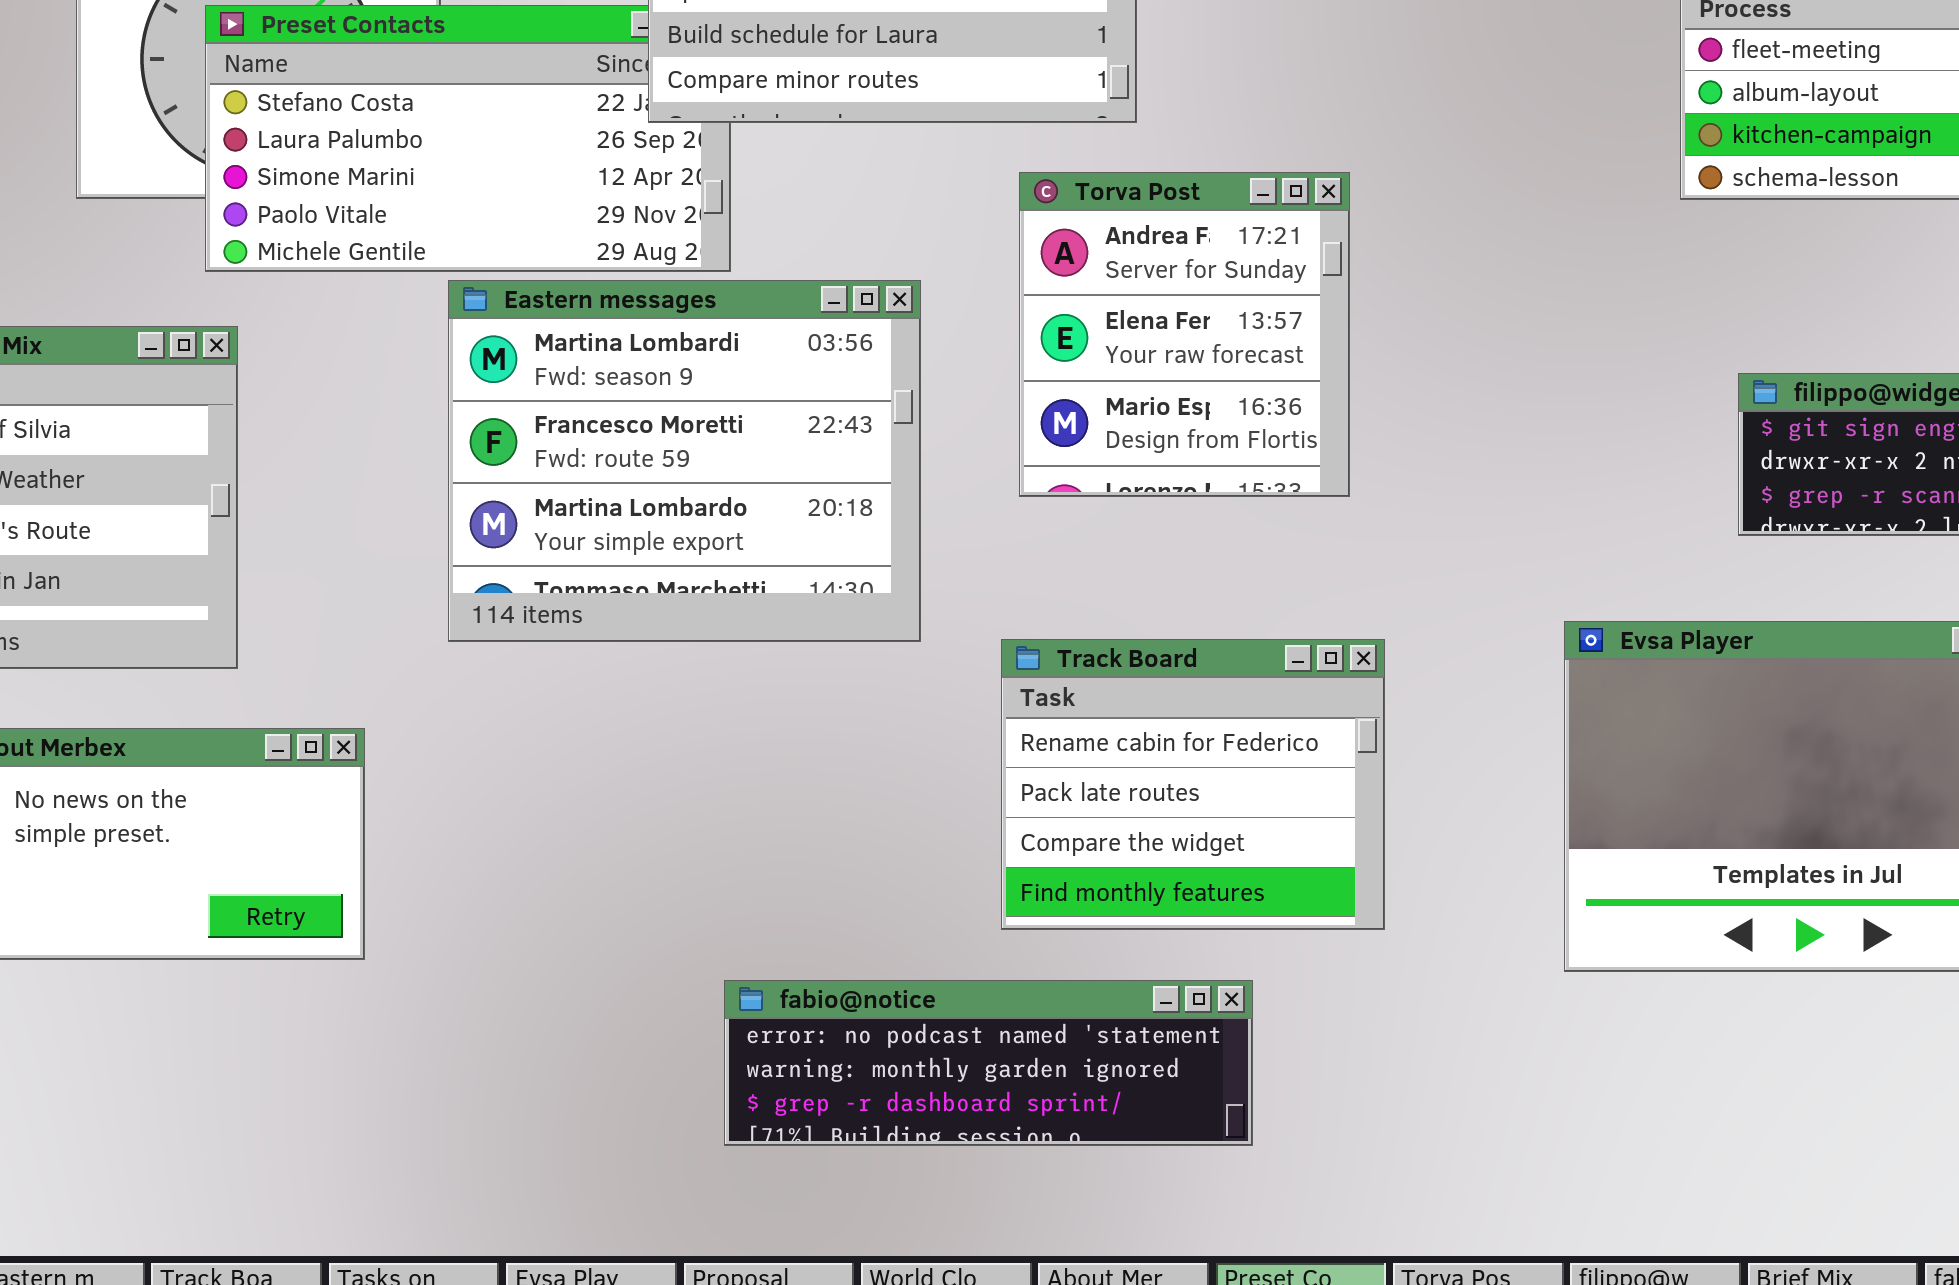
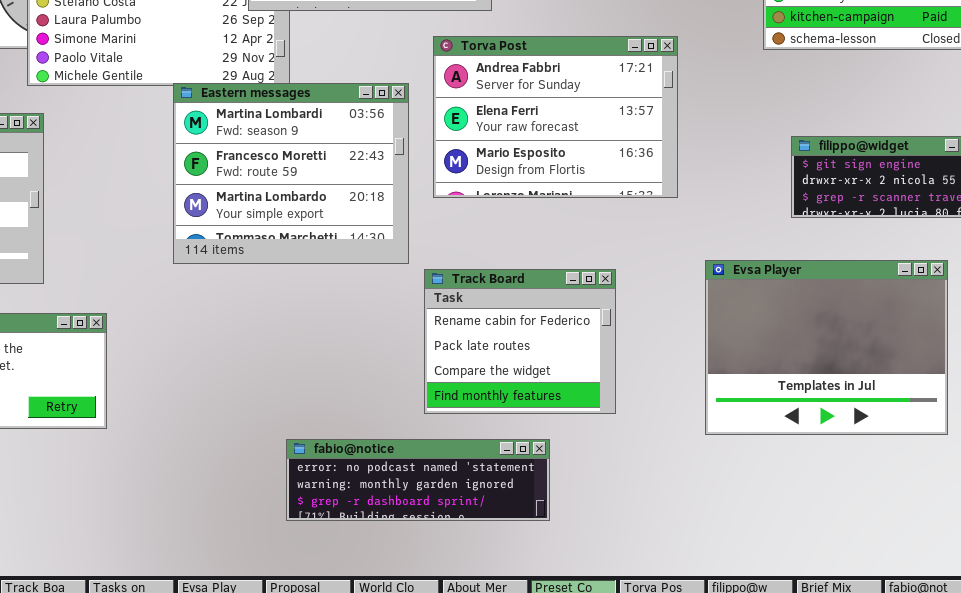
Torva Post: [1019,172,1350,497] -> [433,36,678,198], resized
Eastern messages: [448,280,921,642] -> [173,83,409,264], moved

